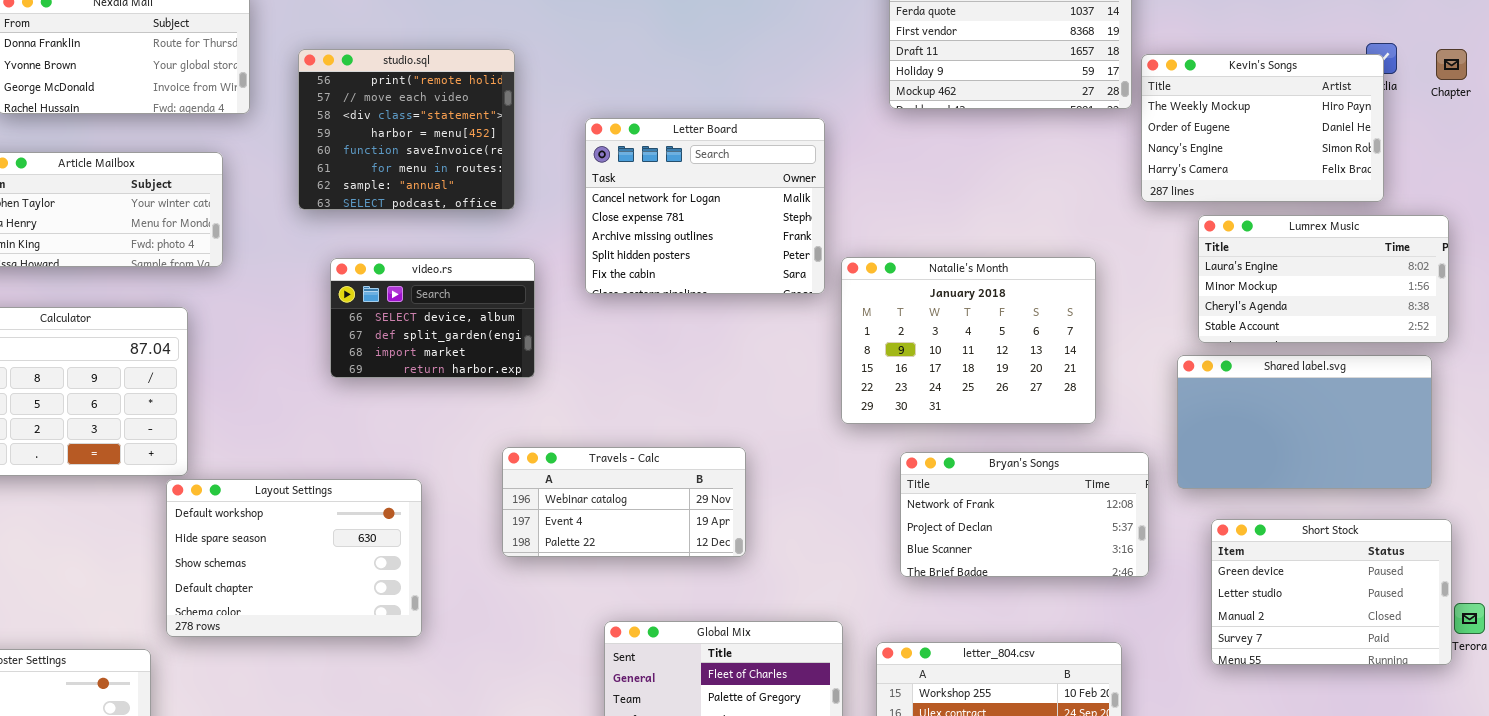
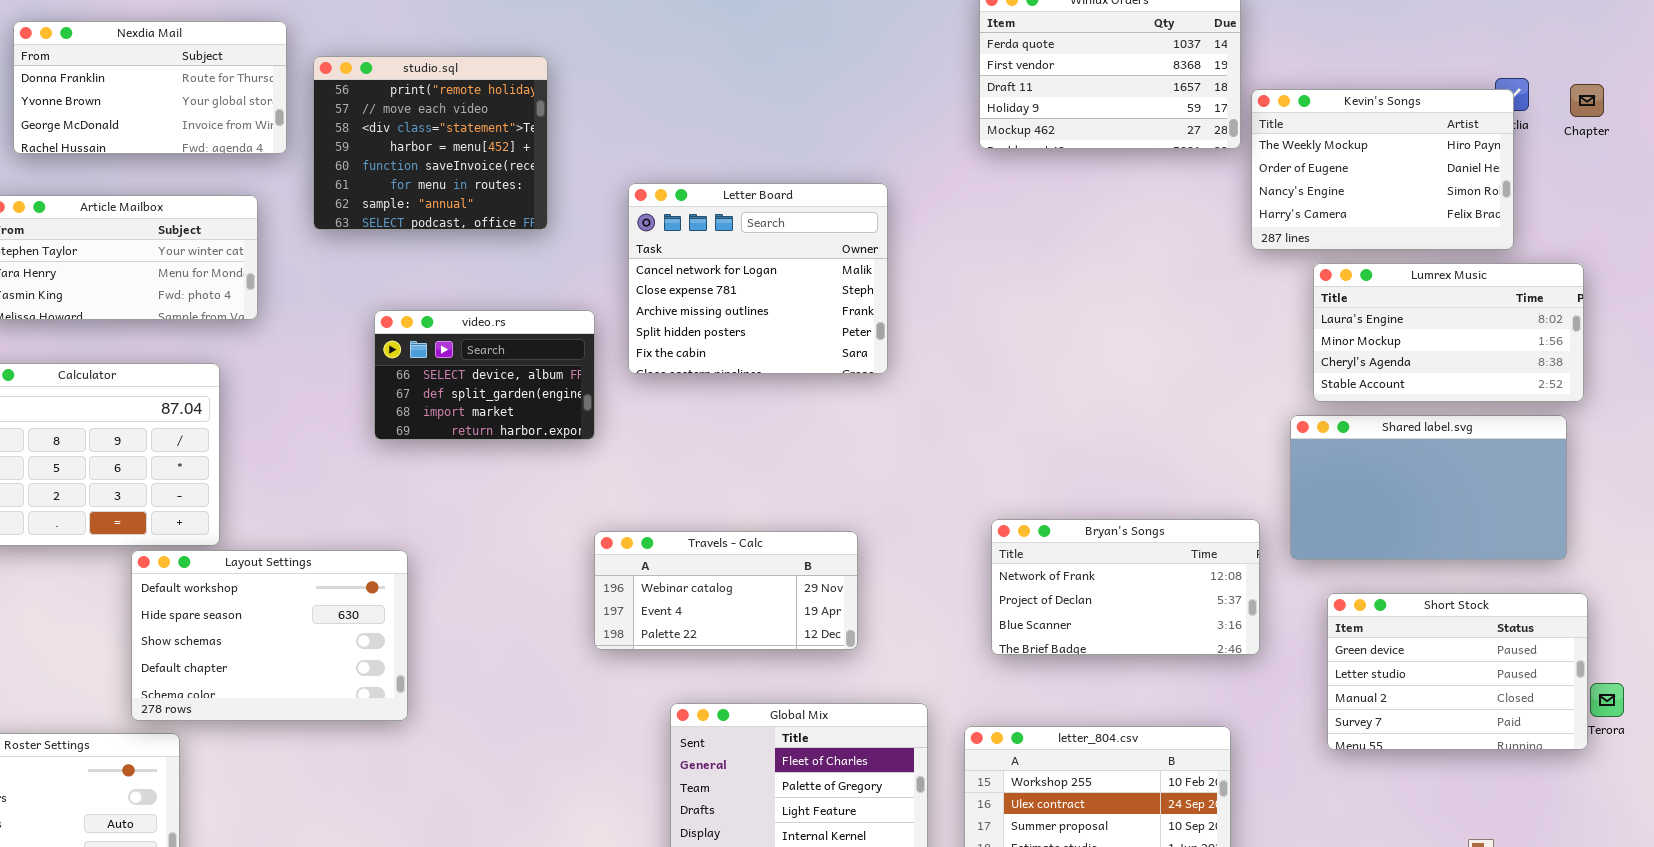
studio.sql: [298,49,515,210] -> [313,56,548,230], moved
Letter Board: [585,118,825,294] -> [628,183,888,374], moved
Natalie's Month: [841,257,1096,424] -> none, closed
Travels - Calc: [502,447,746,557] -> [594,531,858,650], moved
Layout Settings: [166,479,422,637] -> [131,550,408,721], moved

